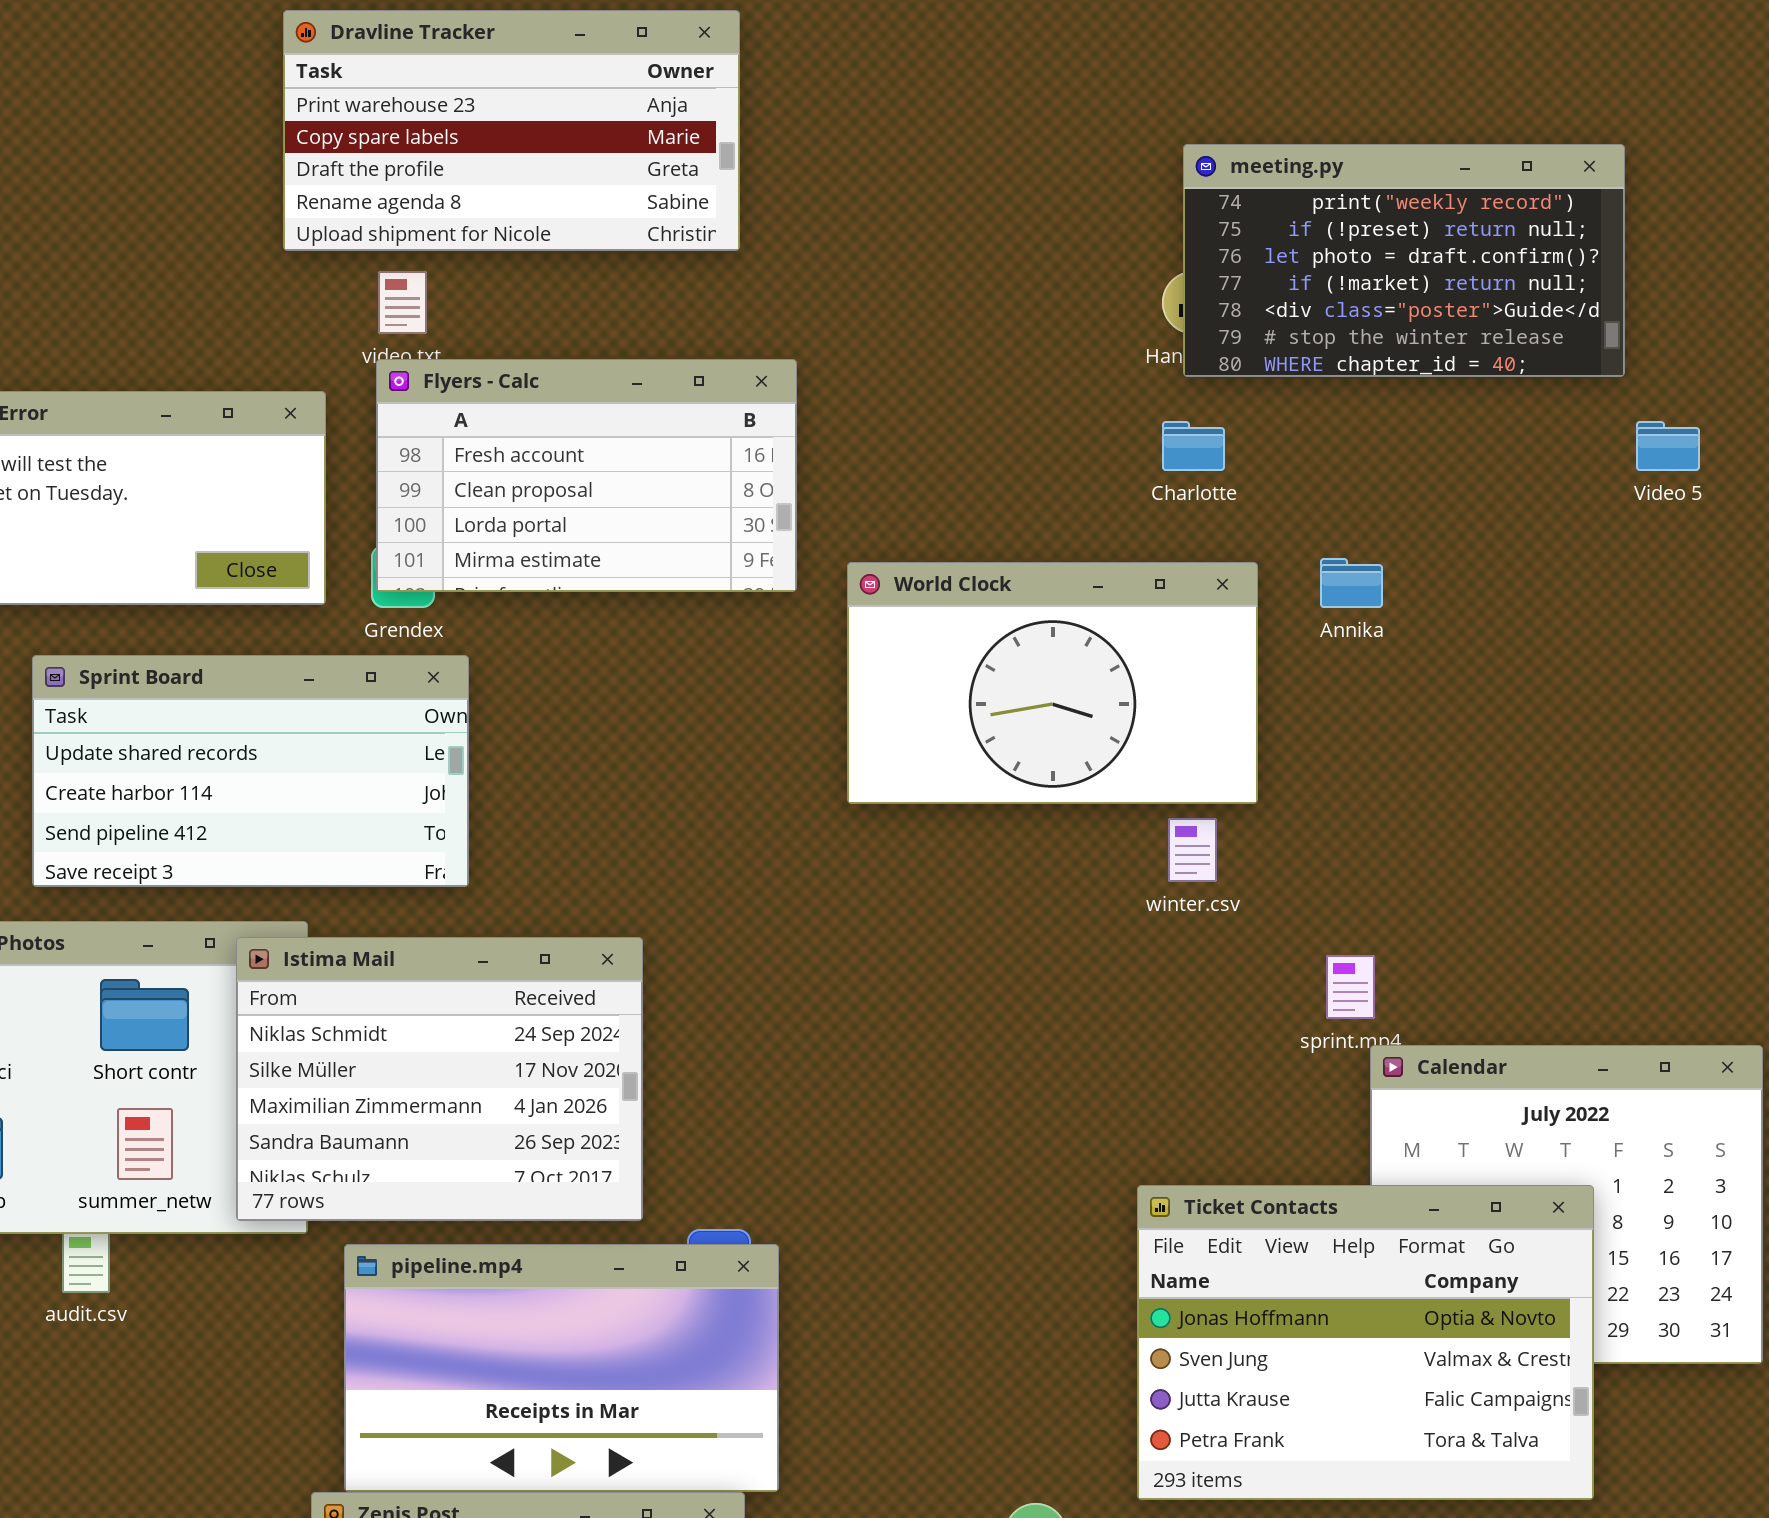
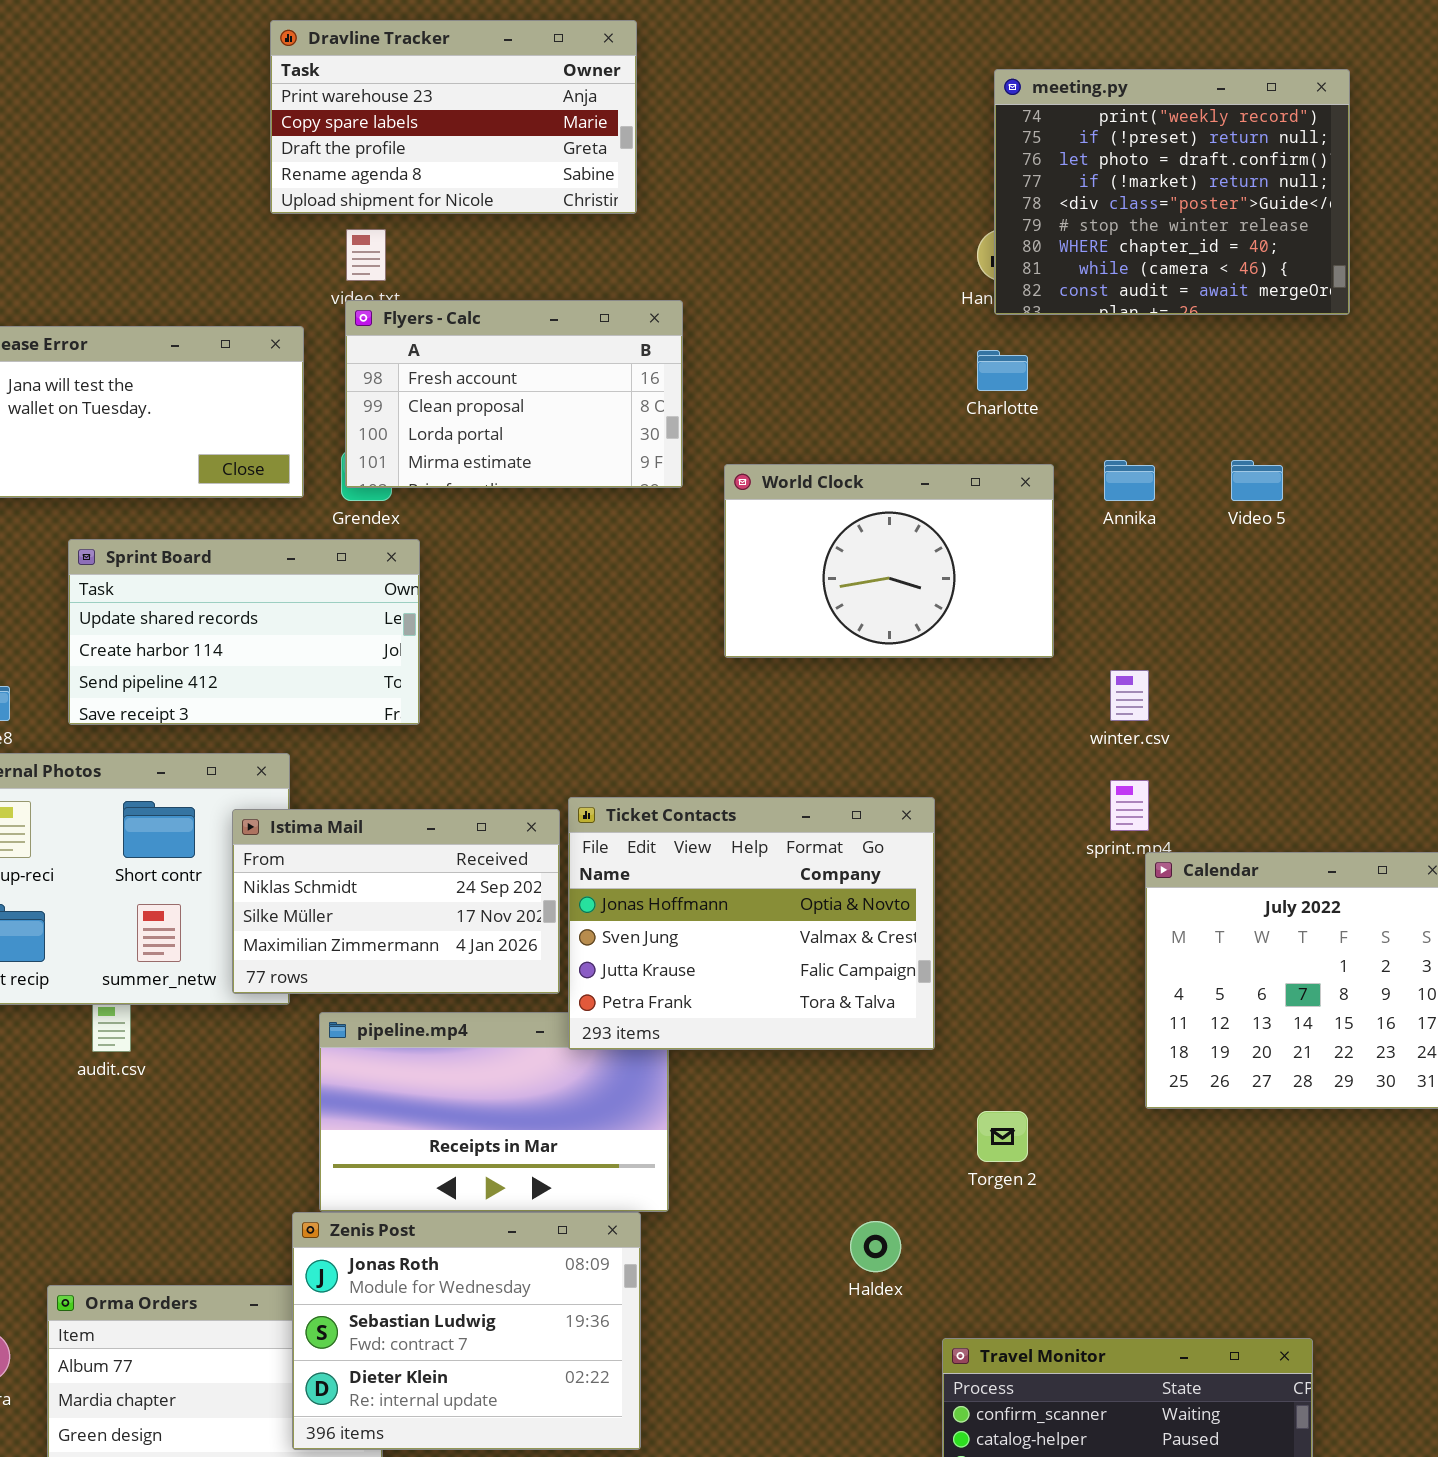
meeting.py: [1183,144,1625,377] -> [994,69,1350,315], resized
Video 5: [1636,421,1700,471] -> [1231,460,1283,501], moved
winter.csv: [1168,818,1217,882] -> [1110,670,1149,721], moved
Istima Mail: [236,937,643,1221] -> [232,809,560,994], resized
Ticket Contacts: [1137,1185,1594,1500] -> [568,797,935,1050], moved

